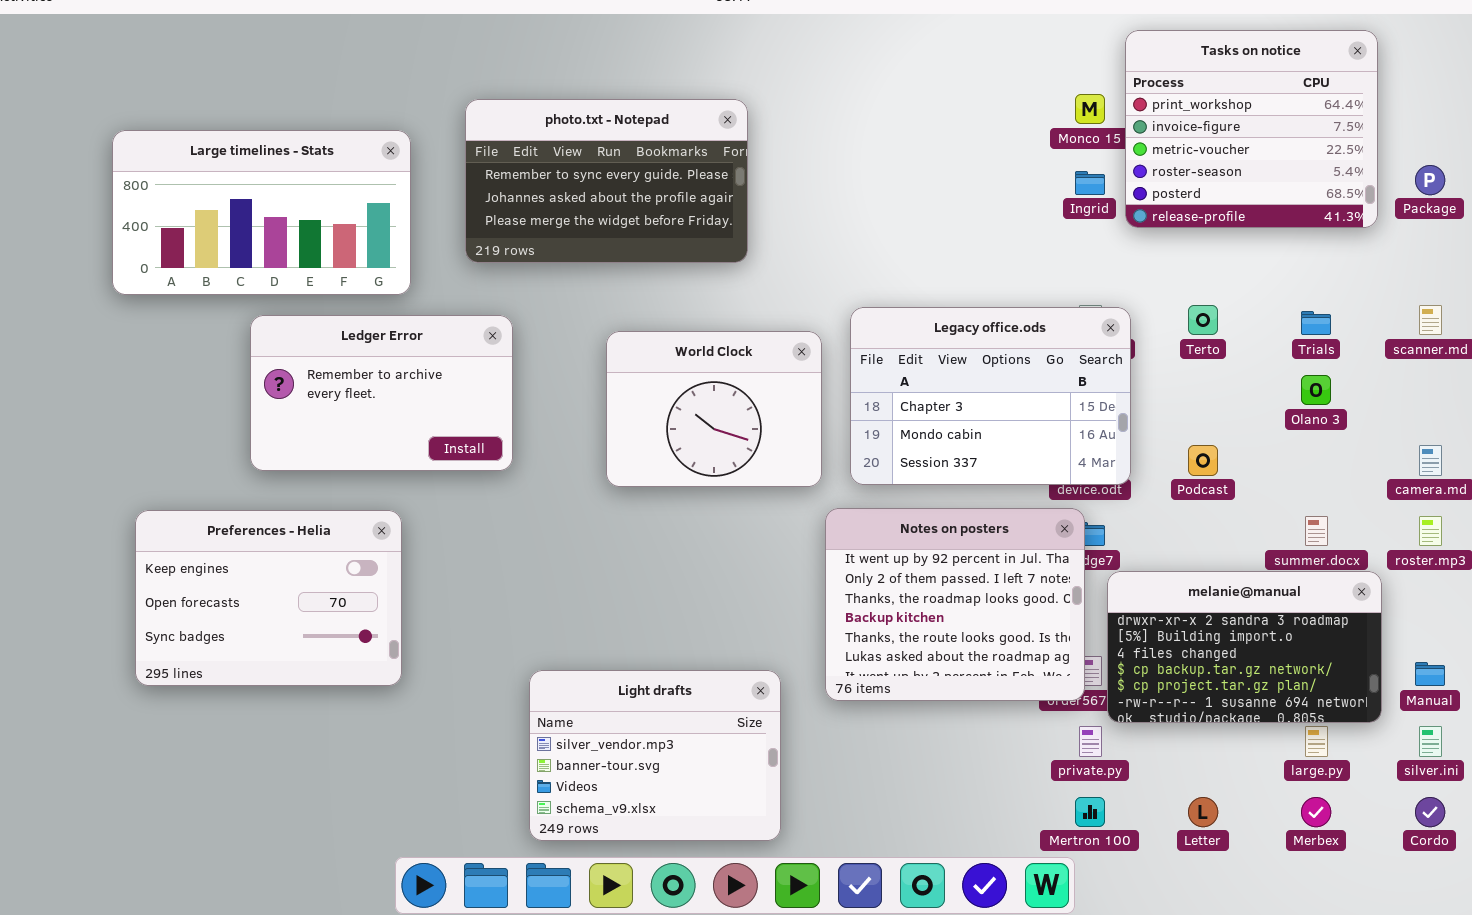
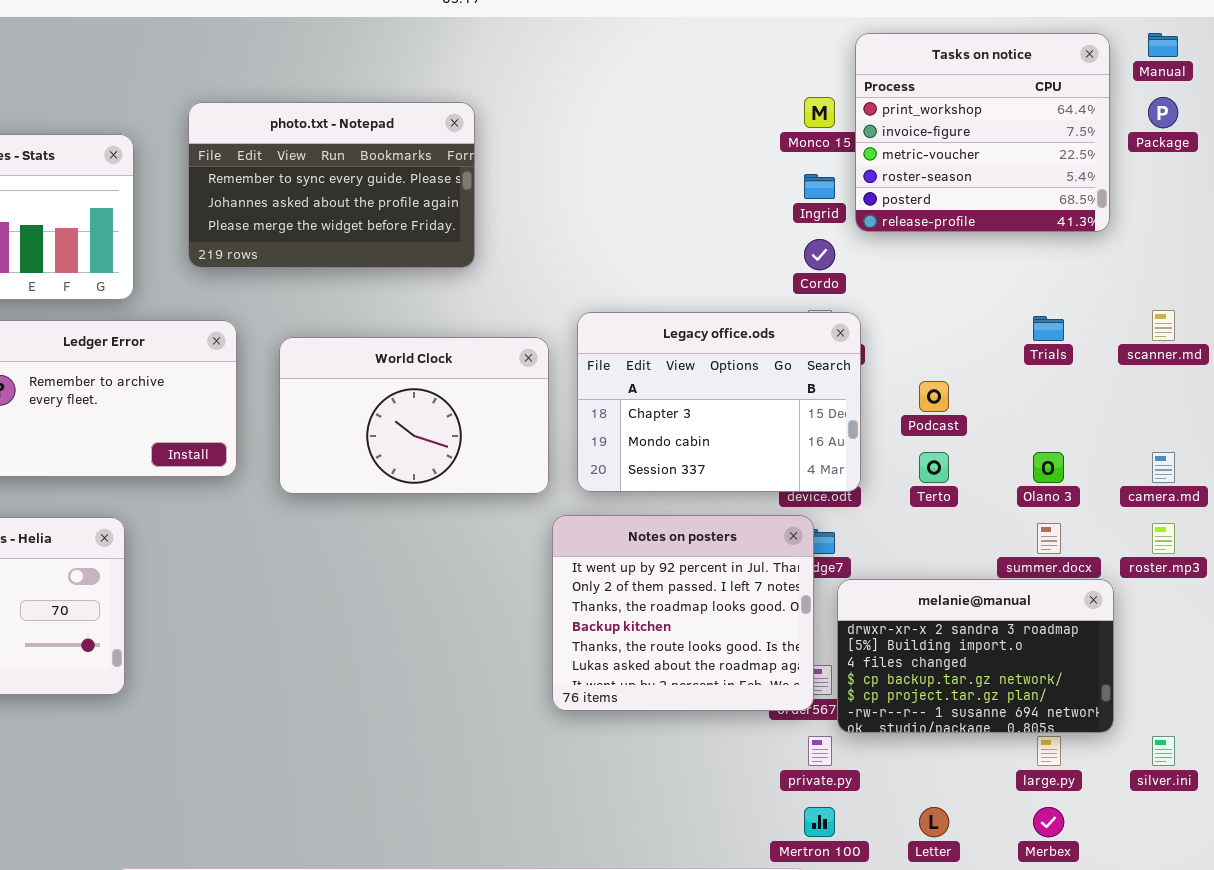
Package: [1415,165,1445,195] -> [1148,97,1178,128], moved
Terto: [1188,305,1218,335] -> [919,452,949,483], moved
World Clock: [606,331,822,487] -> [279,337,549,494], resized
Olano 3: [1301,375,1331,405] -> [1033,452,1064,483], moved
Podcast: [1188,445,1218,476] -> [919,381,949,412], moved
Manual: [1415,662,1445,686] -> [1148,33,1178,57], moved
Light drafts: [529,670,781,841] -> none, closed
Cordo: [1415,797,1445,827] -> [804,239,835,270], moved

